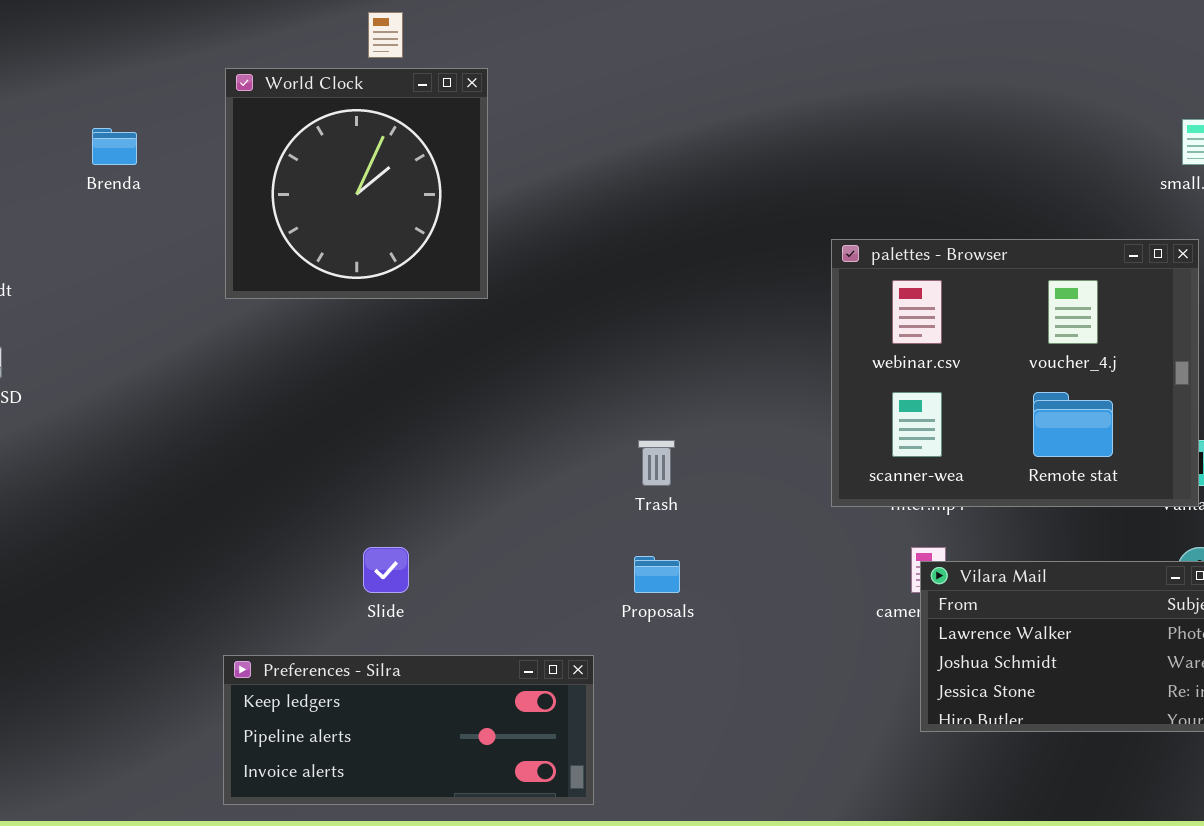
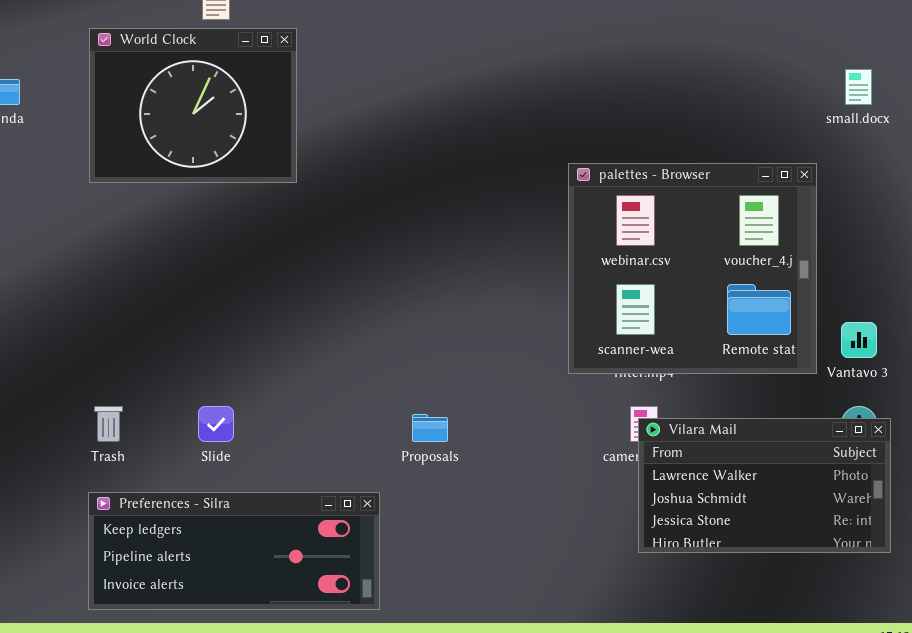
World Clock: [225,68,488,299] -> [89,28,297,183], resized
palettes - Browser: [831,239,1199,507] -> [568,163,817,374], resized
Trash: [638,440,675,486] -> [94,406,123,442], moved

